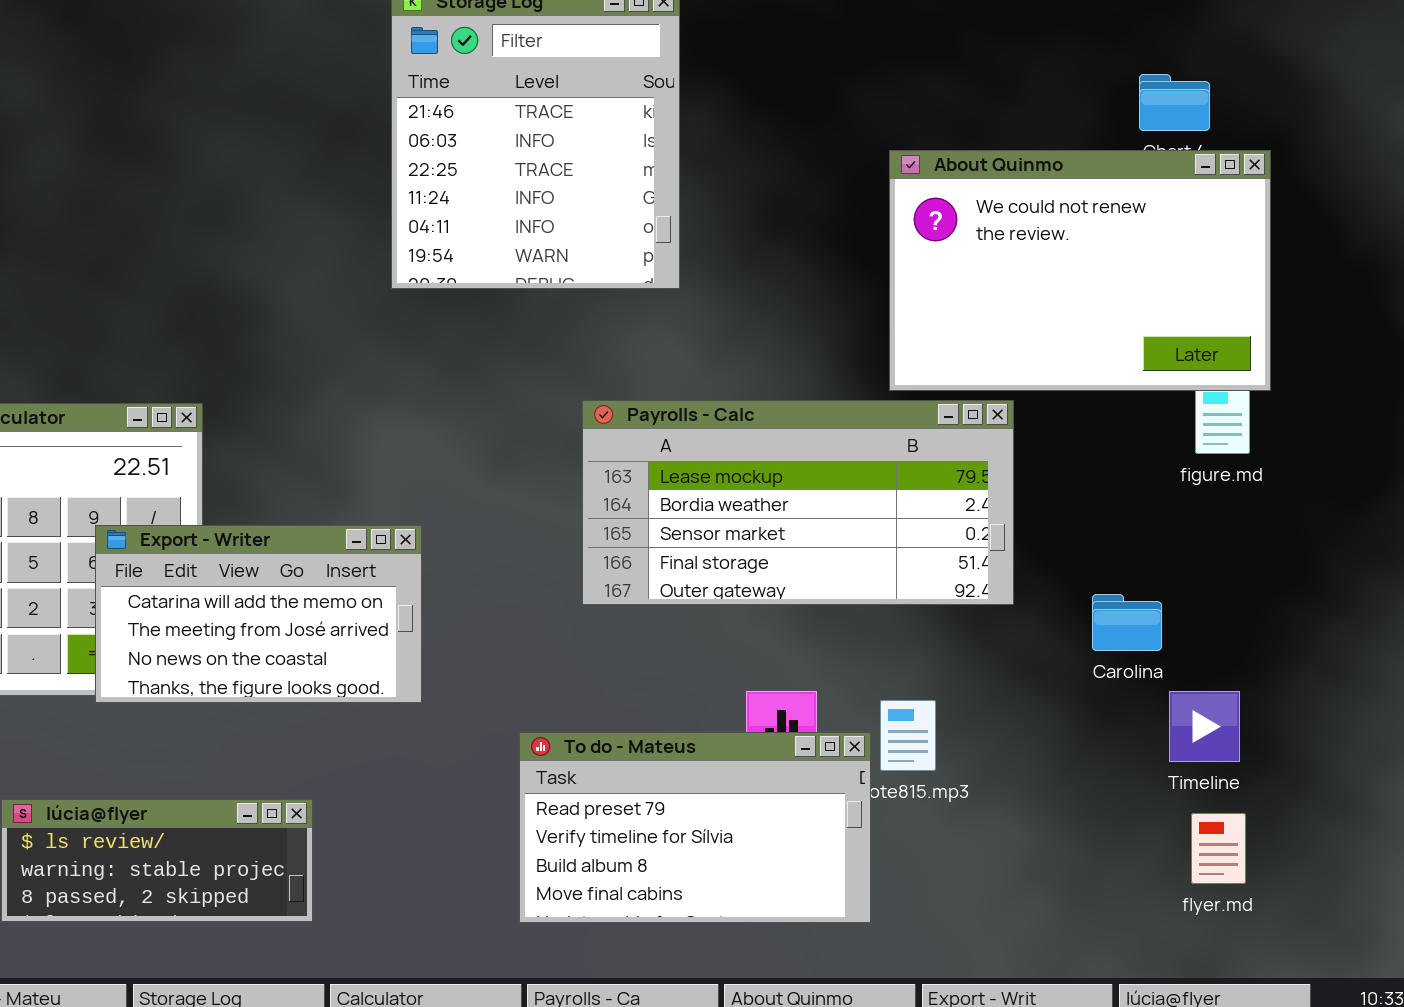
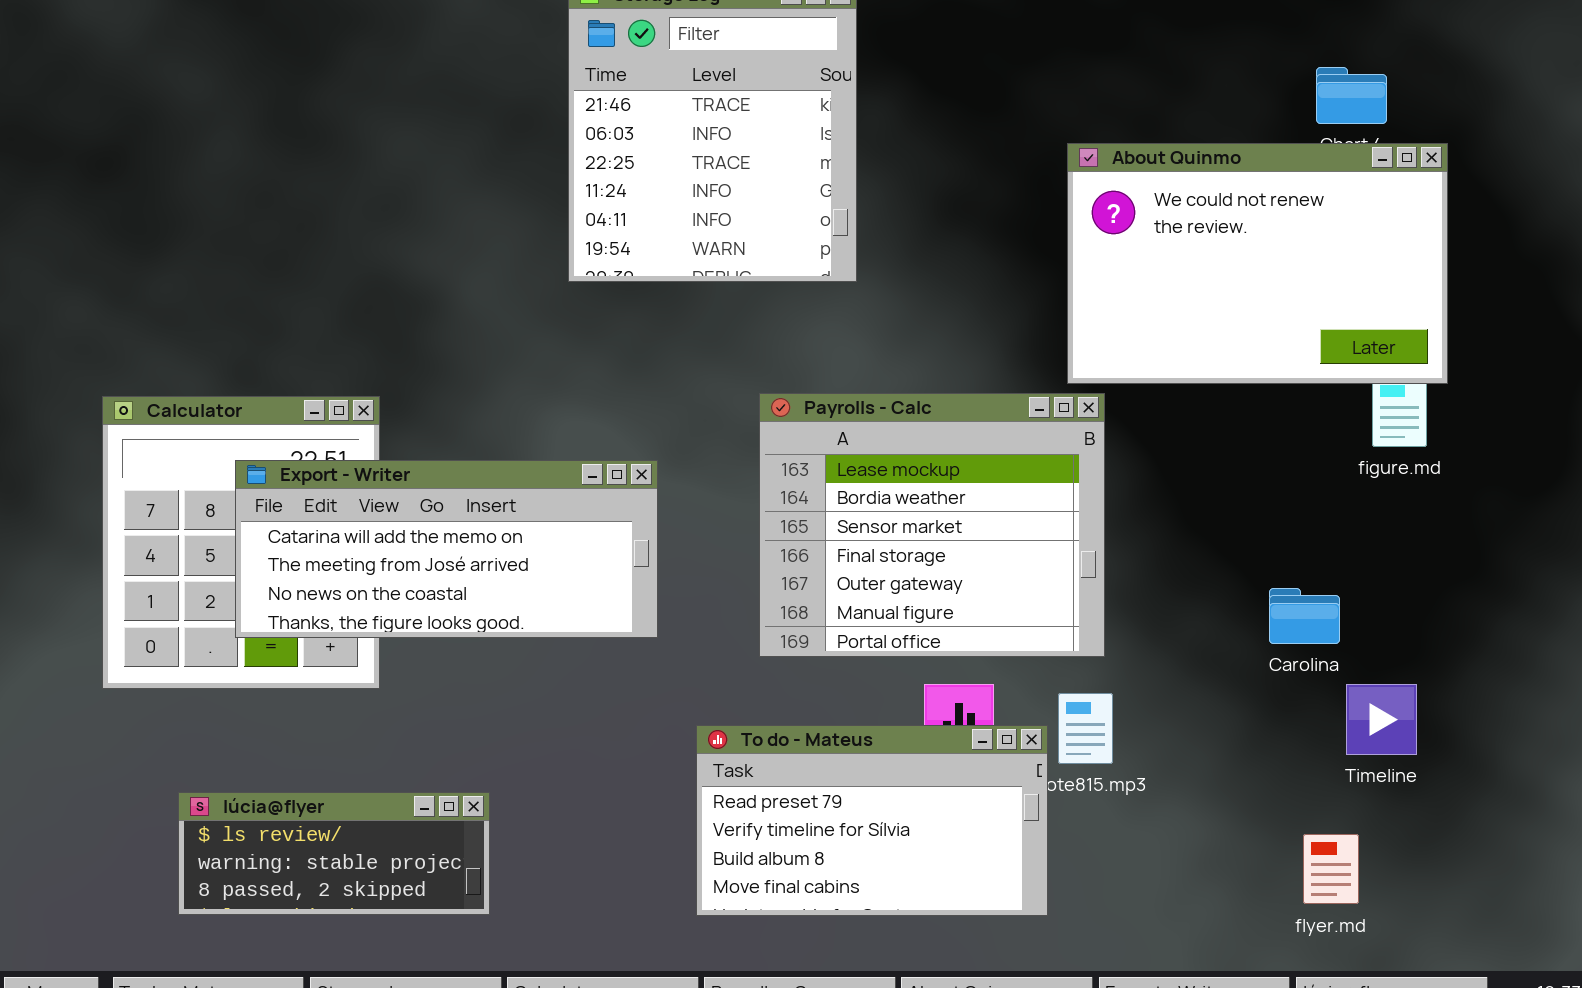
Payrolls - Calc: [582,400,1014,605] -> [759,393,1105,657], resized
Export - Writer: [95,525,422,703] -> [235,460,658,638], moved, resized
flyer.md: [1191,813,1246,884] -> [1303,834,1359,904], moved

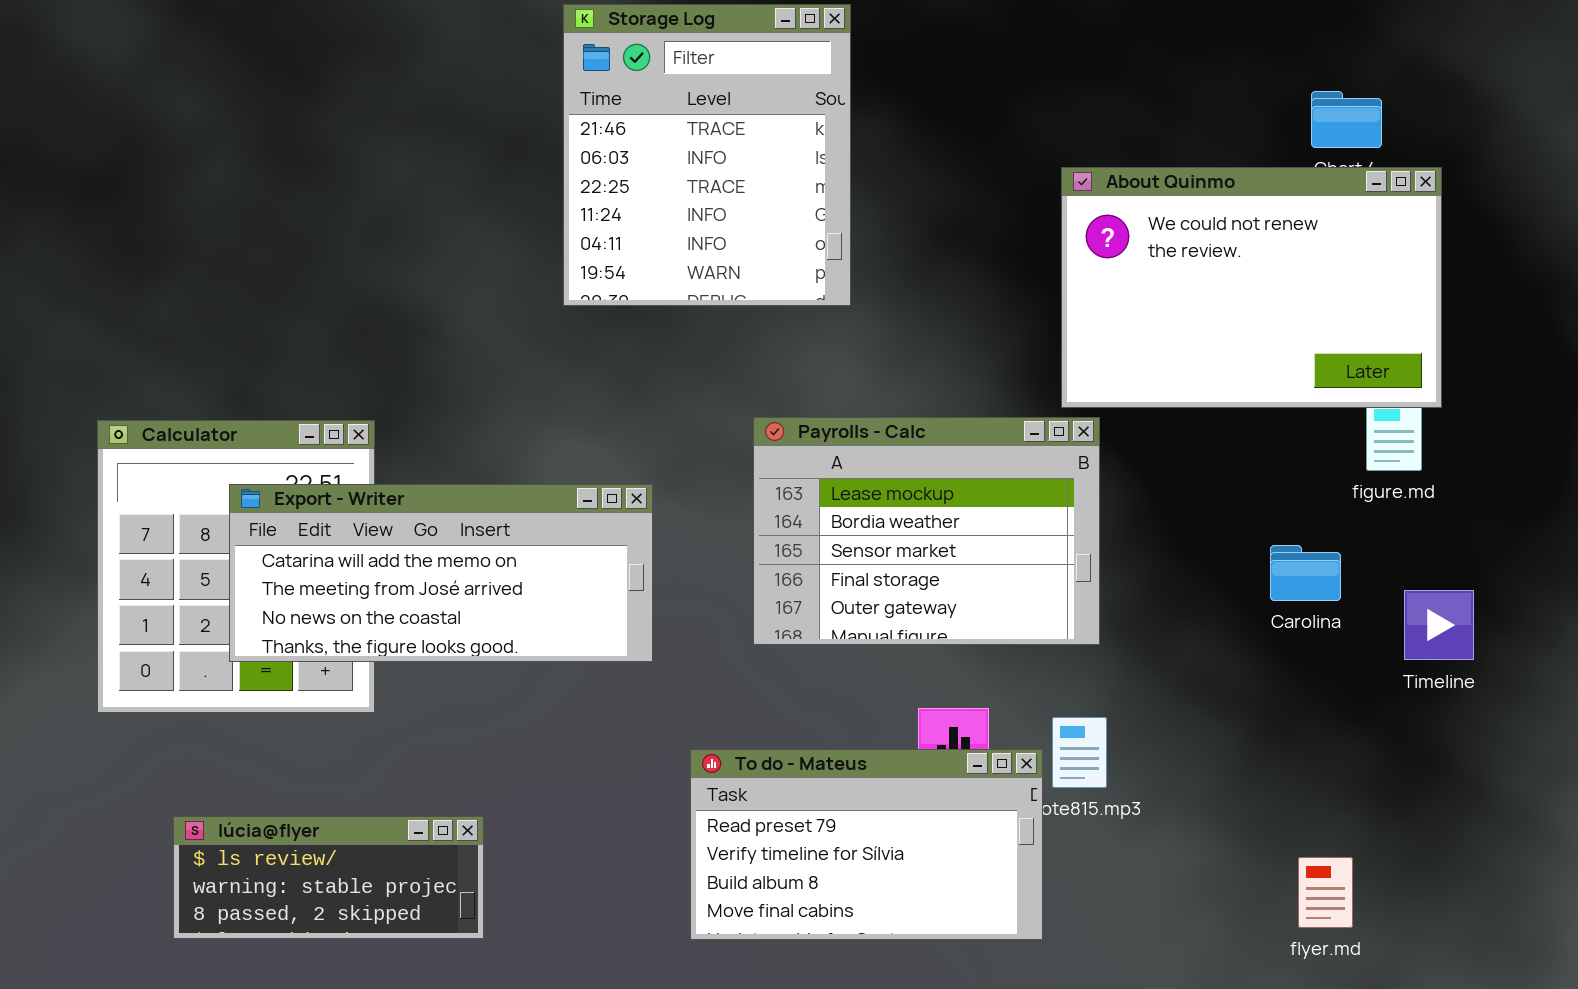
Payrolls - Calc: [759,393,1105,657] -> [753,417,1100,645], resized
Carolina: [1269,588,1340,644] -> [1270,545,1341,601], moved
Timeline: [1346,684,1417,755] -> [1404,590,1474,660], moved

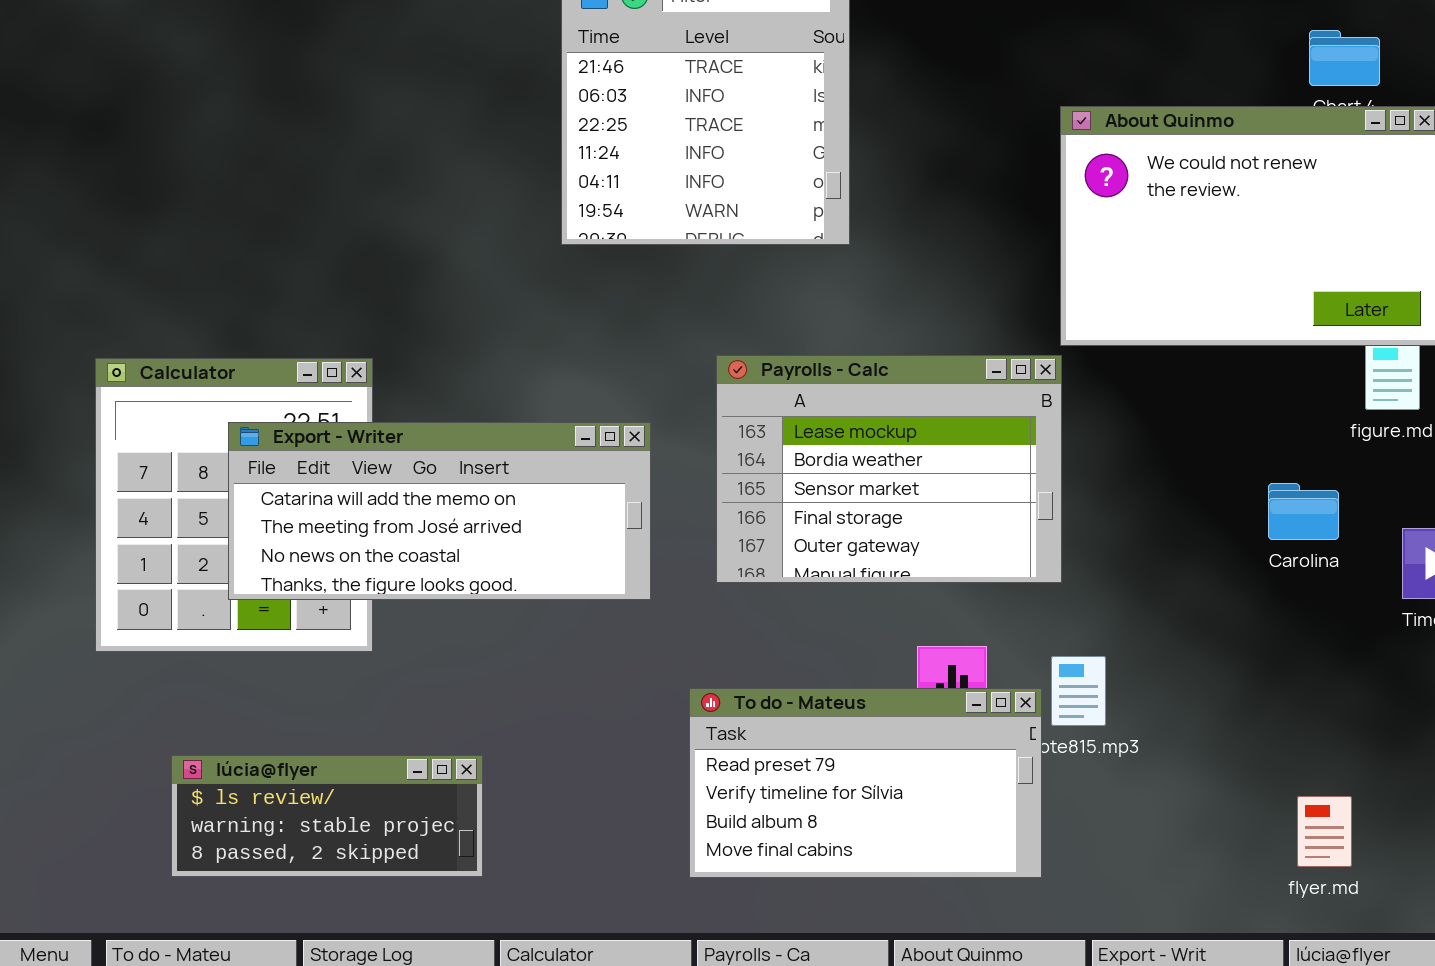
Payrolls - Calc: [753,417,1100,645] -> [716,355,1062,583], moved

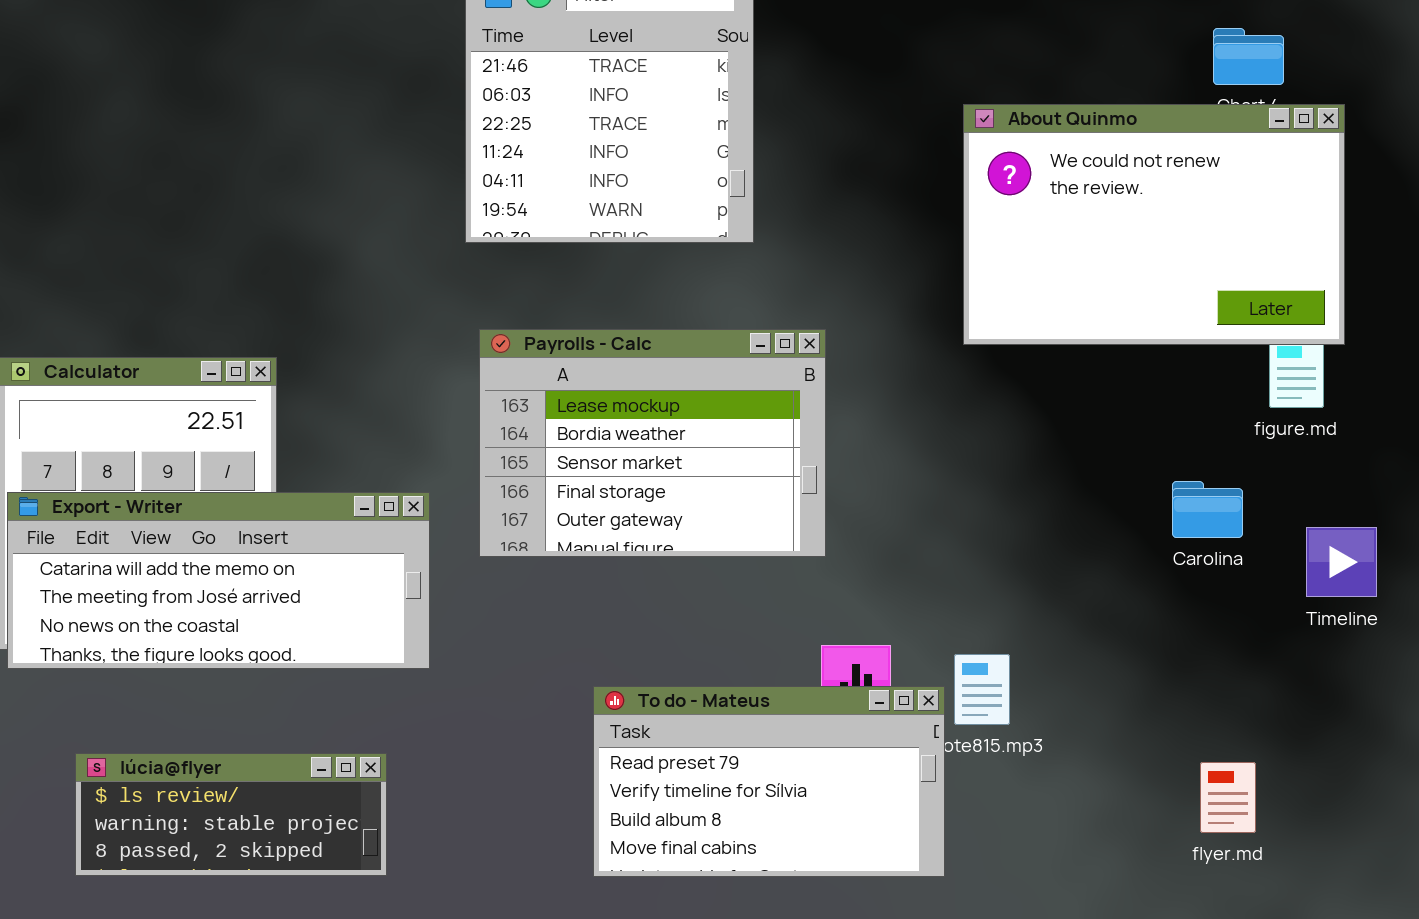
Payrolls - Calc: [716,355,1062,583] -> [479,329,826,557], moved
Export - Writer: [228,422,651,600] -> [7,492,430,669], moved
flyer.md: [1297,796,1352,867] -> [1200,762,1256,833], moved

